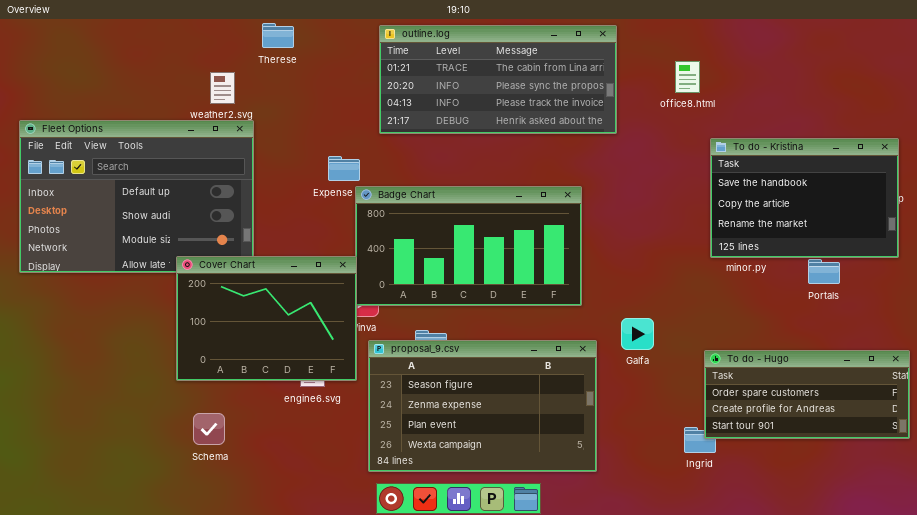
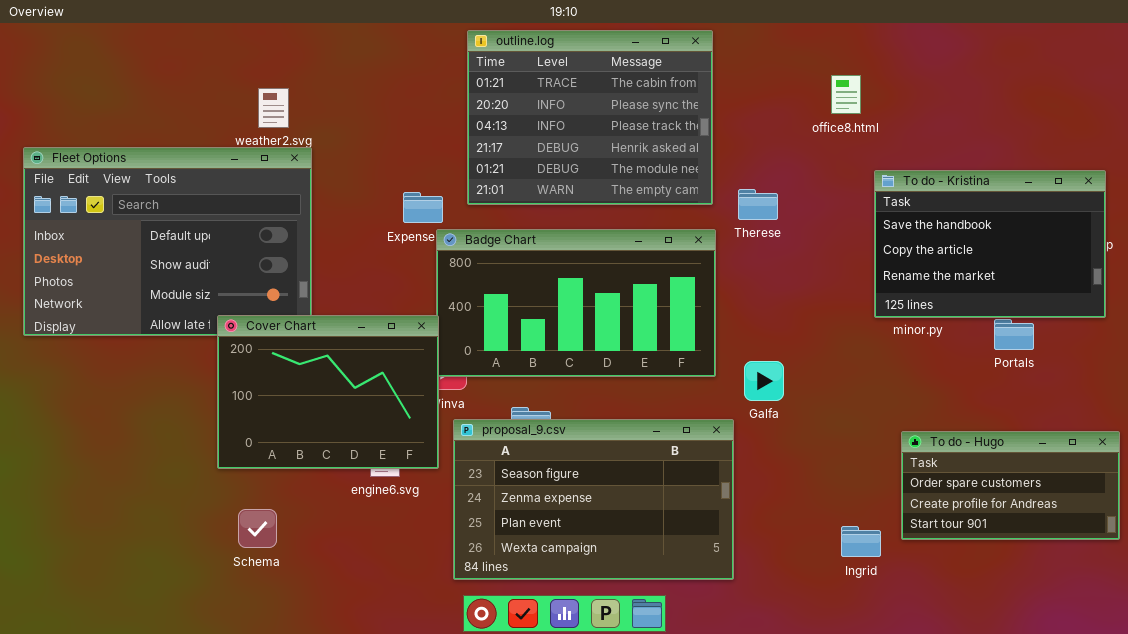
Therese: [262,23,294,48] -> [738,189,778,220], moved
outline.log: [379,25,617,134] -> [467,30,713,205], resized
Galfa: [621,318,654,350] -> [744,361,784,401], moved
To do - Hugo: [704,350,910,439] -> [901,431,1120,540], resized

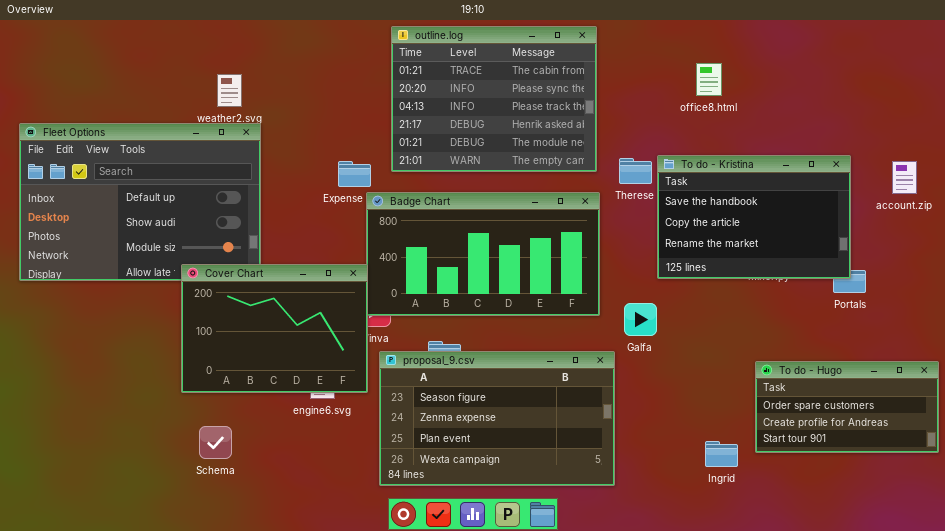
To do - Kristina: [874,170,1106,318] -> [657,155,851,279], moved

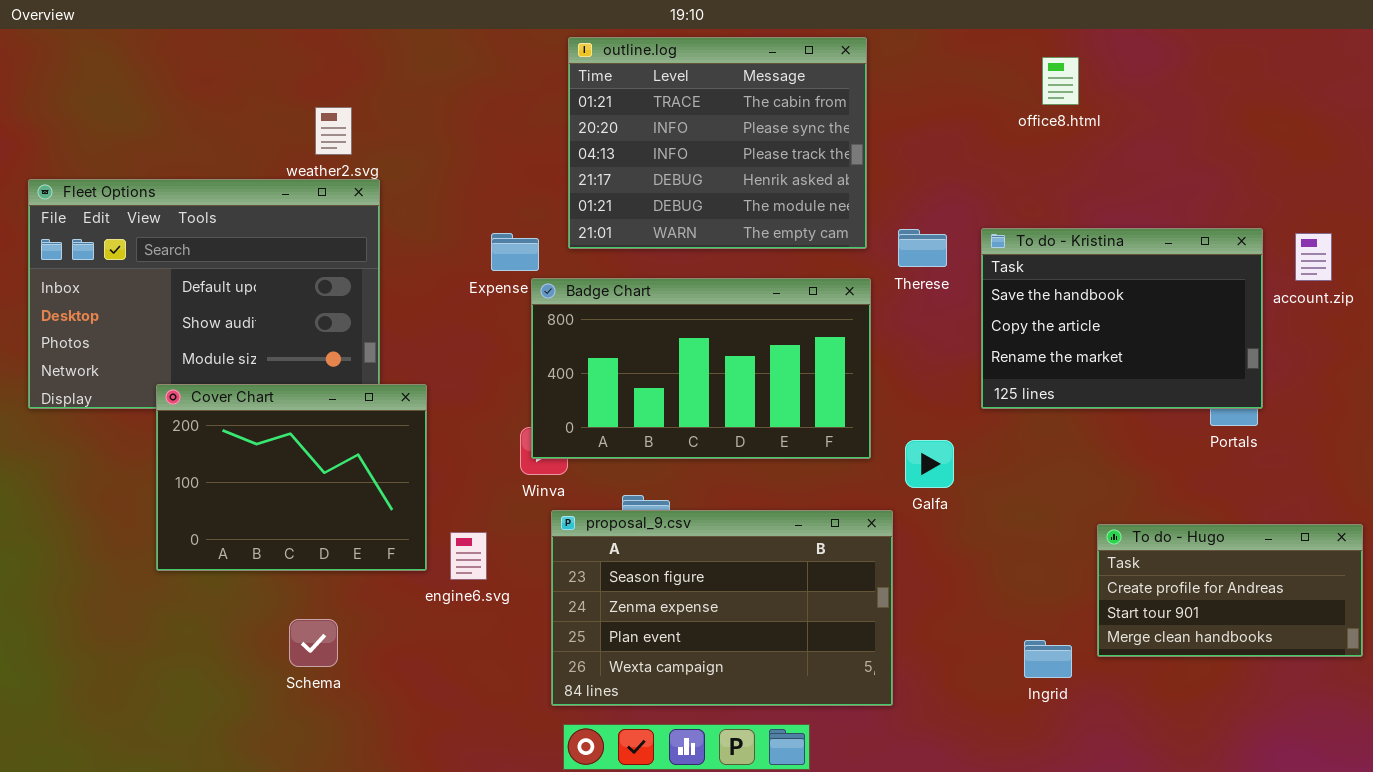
office8.html: [696,63,722,96] -> [1042,57,1079,105], moved
To do - Kristina: [657,155,851,279] -> [981,228,1263,409], moved
Cover Chart: [181,264,368,393] -> [156,384,427,571], moved
To do - Hugo: [755,361,939,453] -> [1097,524,1363,657], scrolled down 1 row

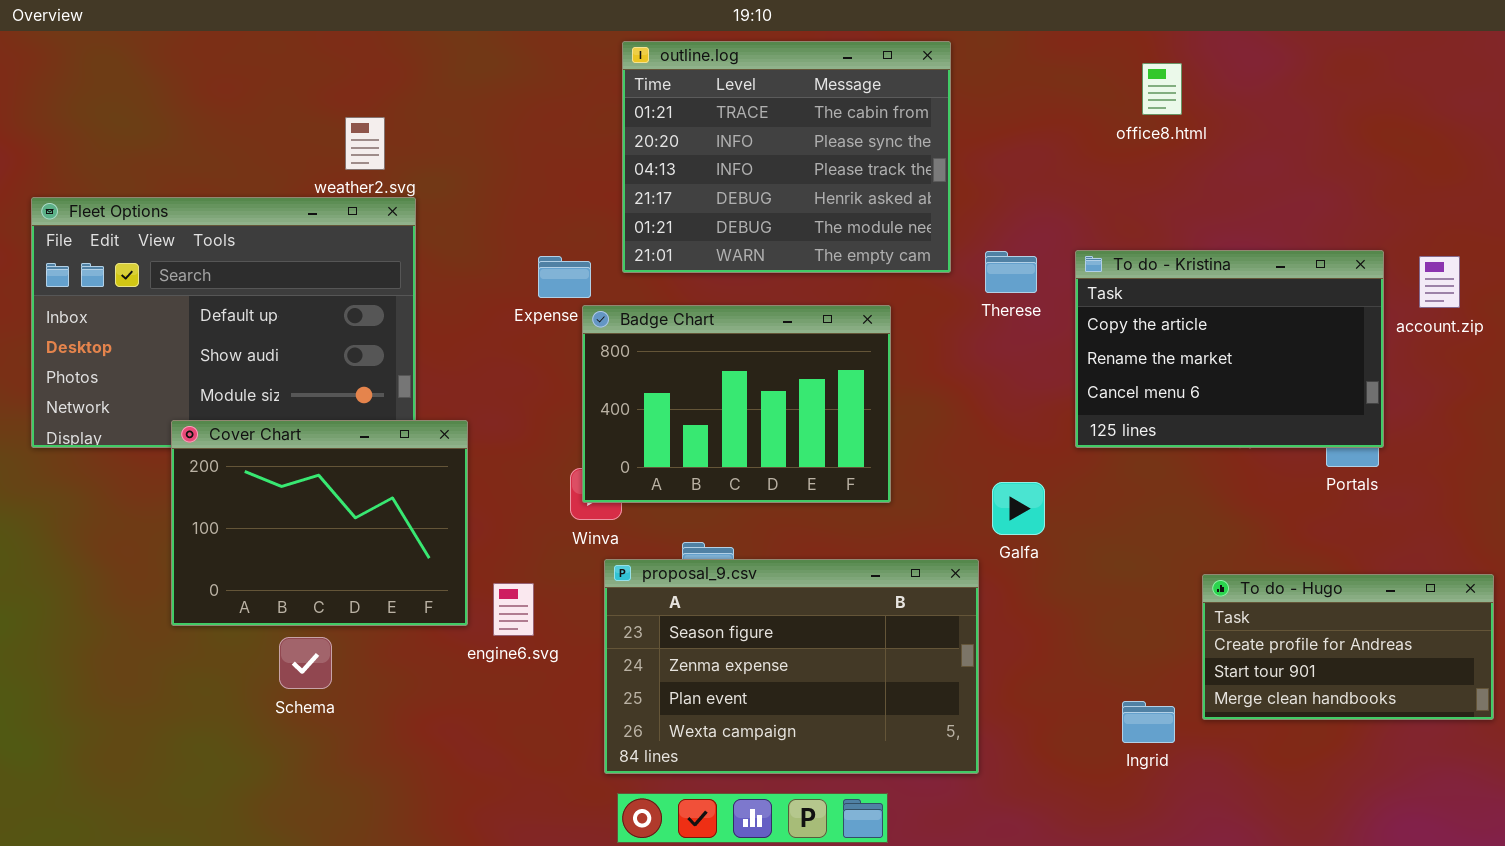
To do - Kristina: [981,228,1263,409] -> [1075,250,1384,448], scrolled down 1 row
Badge Chart: [531,278,871,459] -> [582,305,891,503], resized
Schema: [289,619,338,667] -> [279,637,332,689], moved

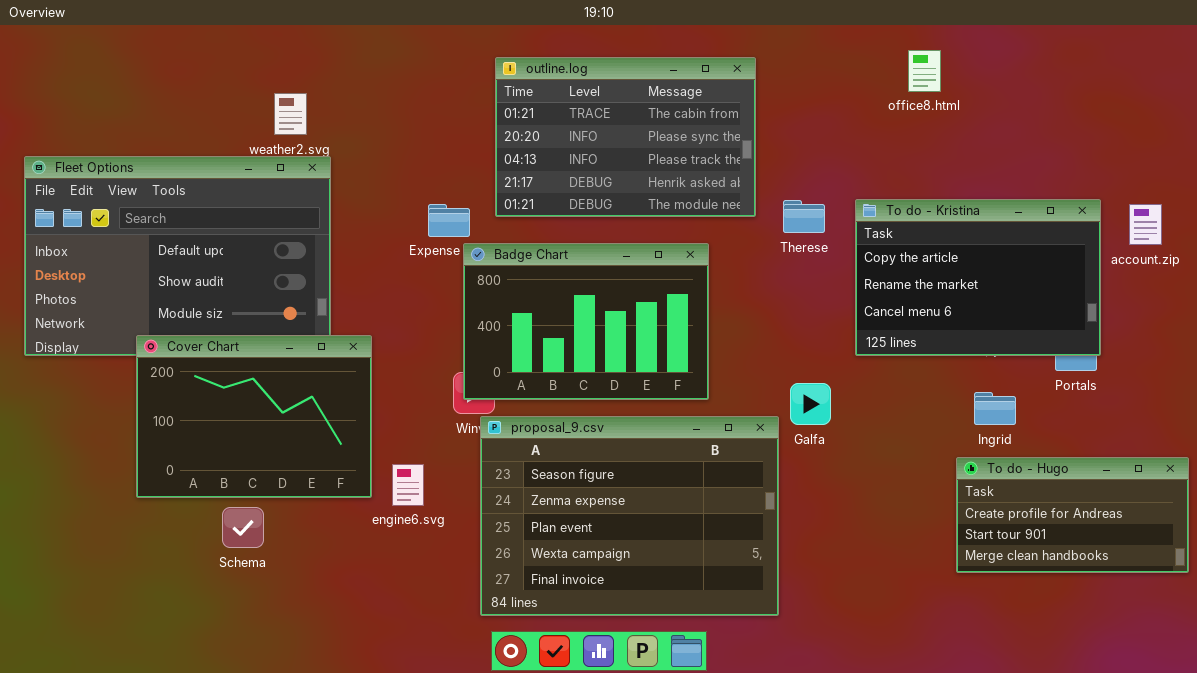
outline.log: [622,41,951,273] -> [495,57,756,217], resized
proposal_9.csv: [604,559,979,774] -> [480,416,779,616], resized
Ingrid: [1122,701,1175,743] -> [974,392,1016,425], moved

